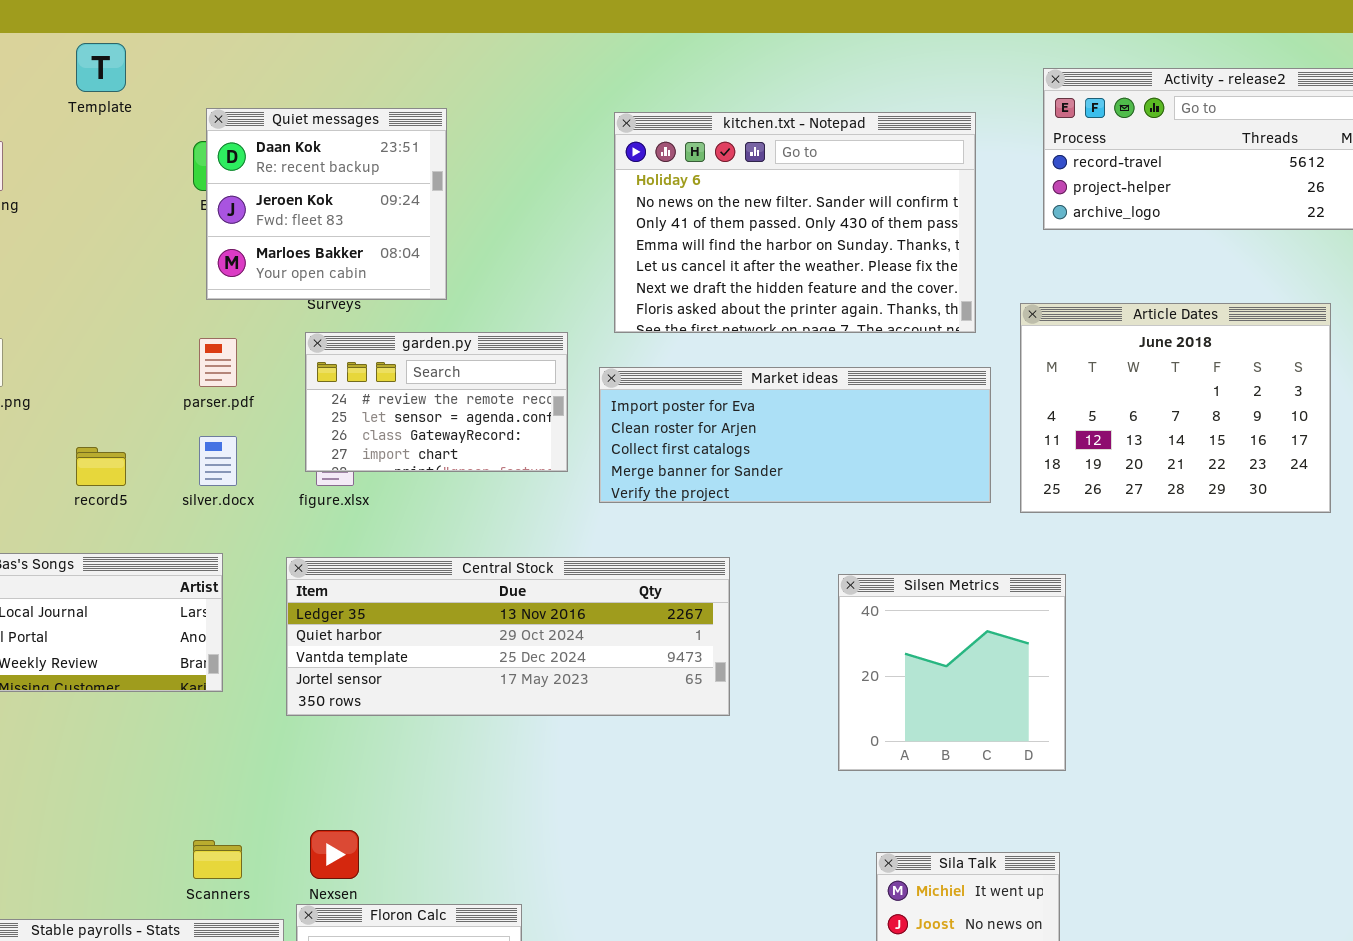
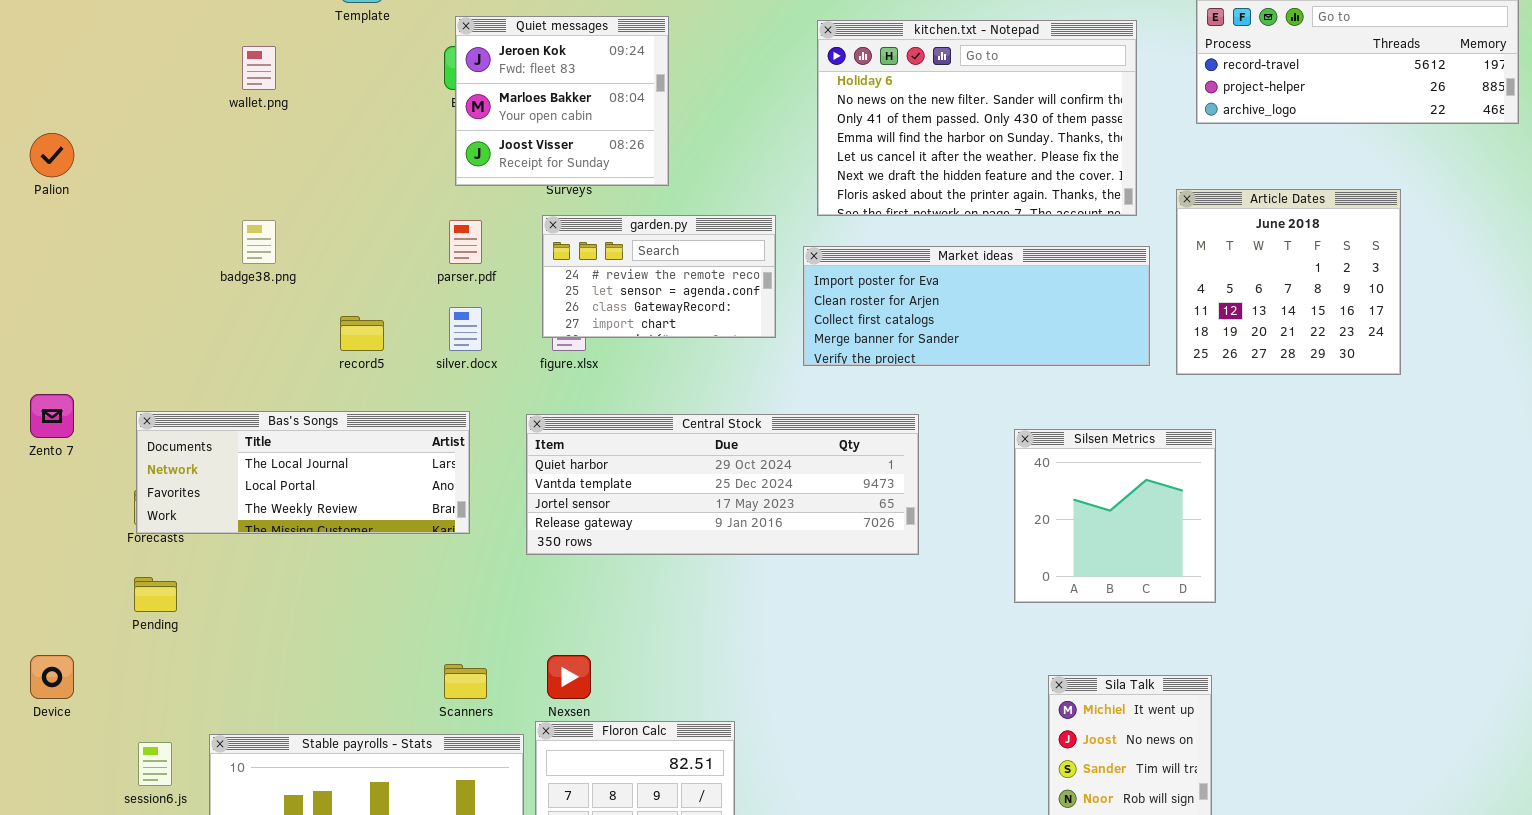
Quiet messages: [206,108,447,300] -> [455,16,669,186], scrolled down 1 row
Article Dates: [1020,303,1331,513] -> [1176,189,1401,375], resized
Central Stock: [286,557,730,716] -> [526,414,919,555], scrolled down 1 row

